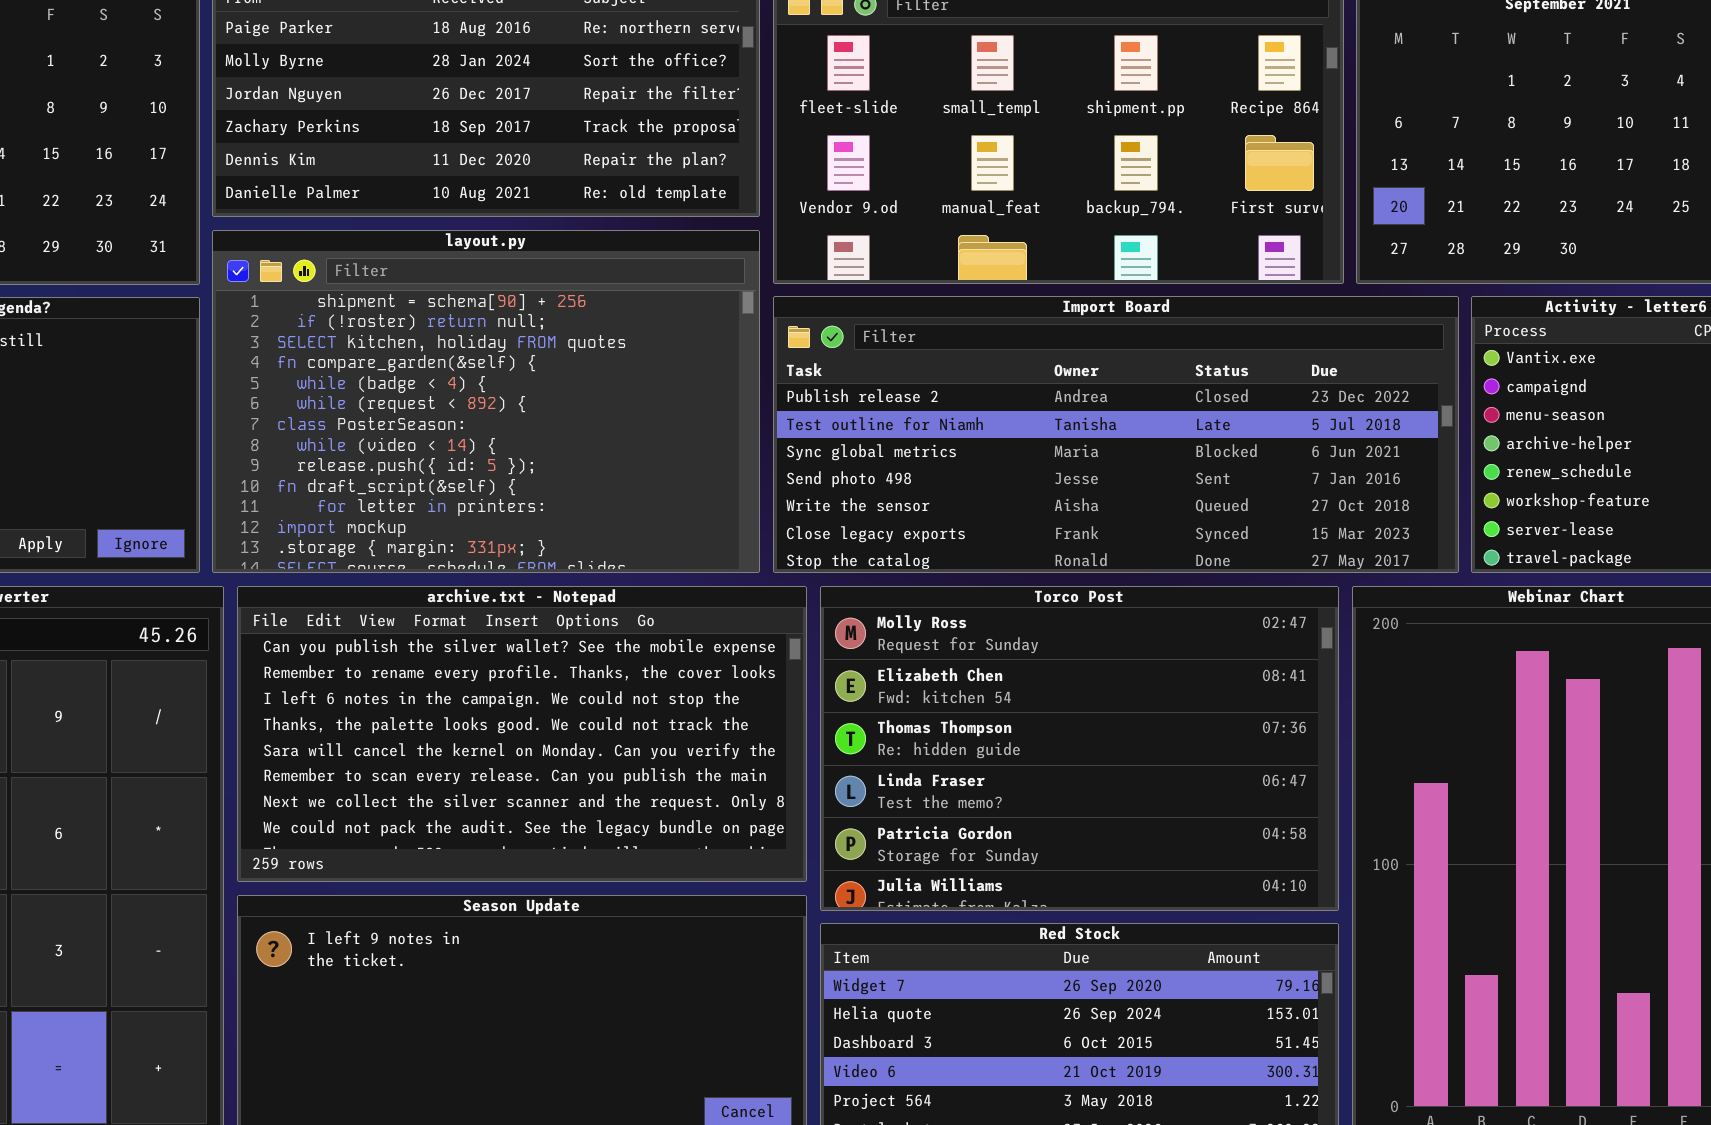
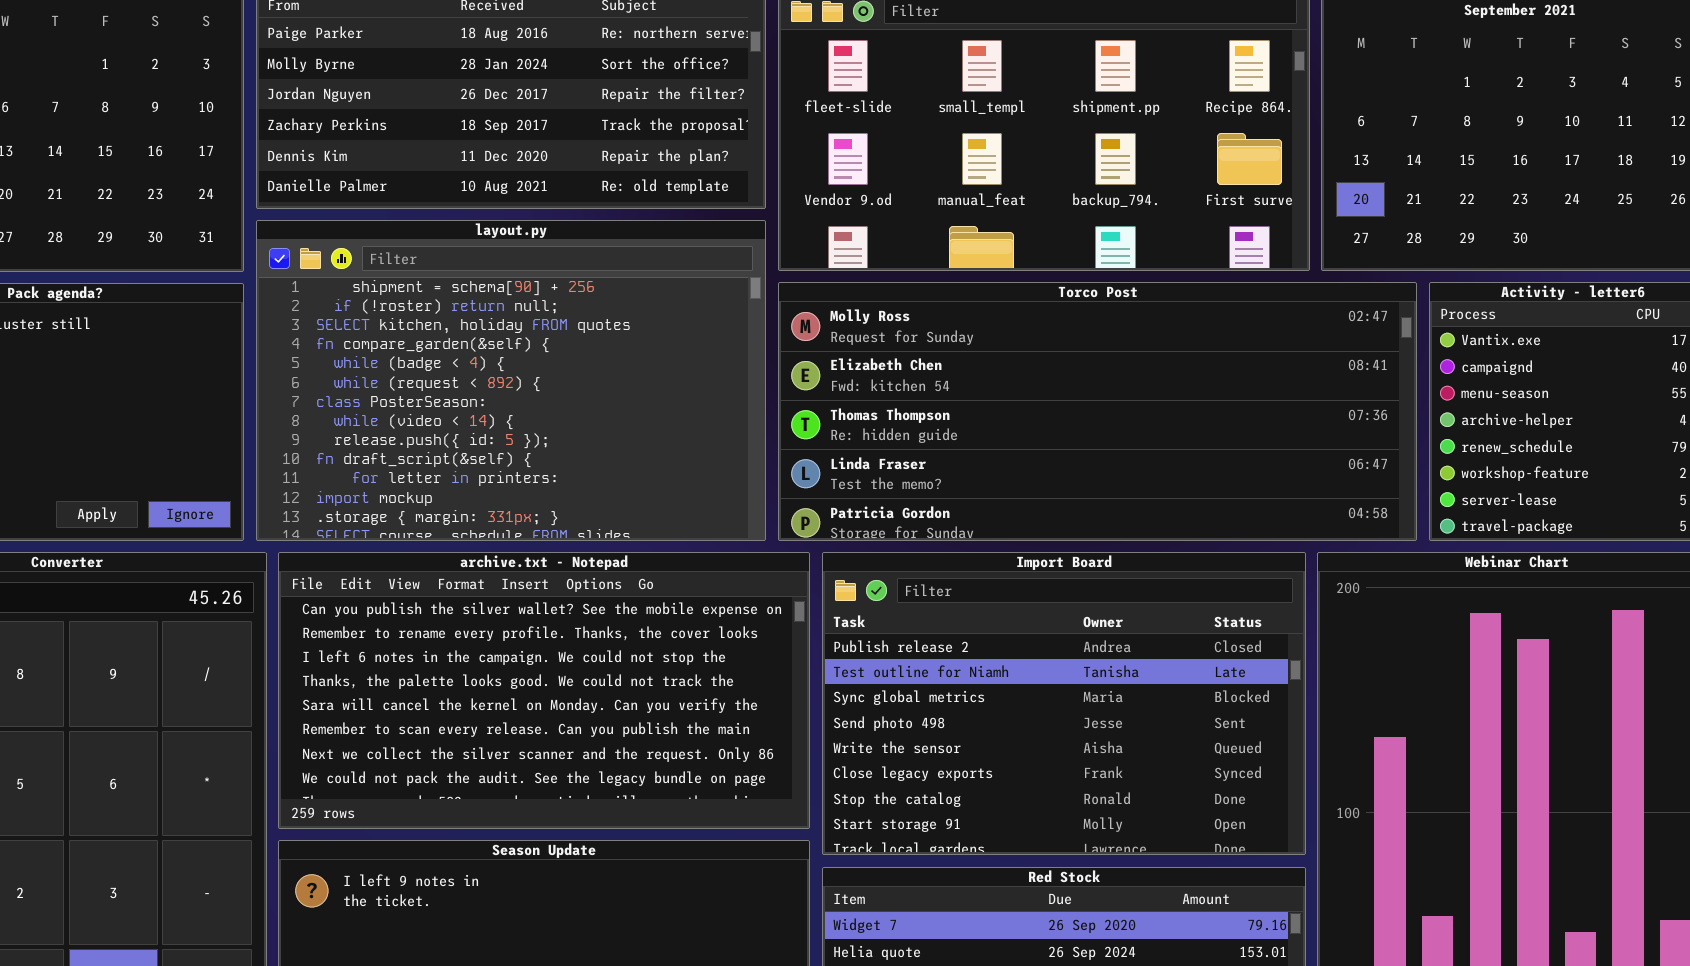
Import Board: [773,296,1459,573] -> [822,552,1306,855], moved, resized
Torco Post: [820,586,1339,911] -> [778,282,1417,541], moved, resized

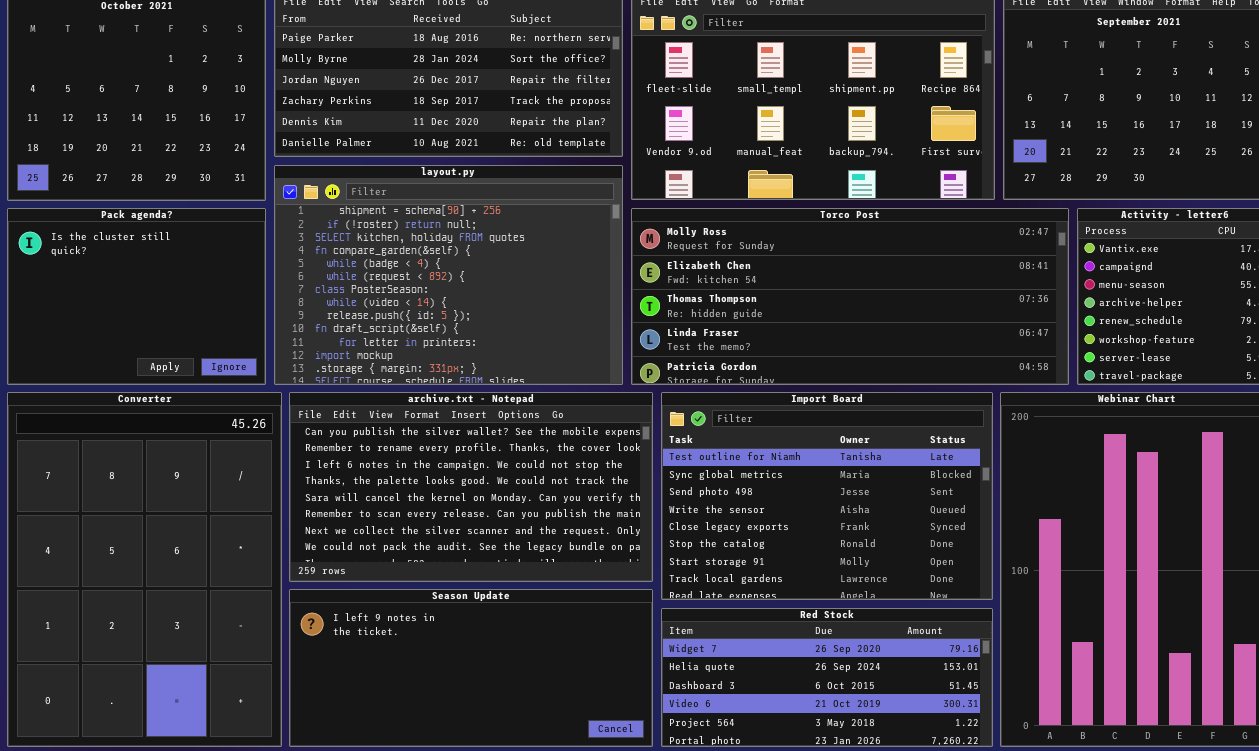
Import Board: [822,552,1306,855] -> [661,392,993,600], scrolled down 1 row

